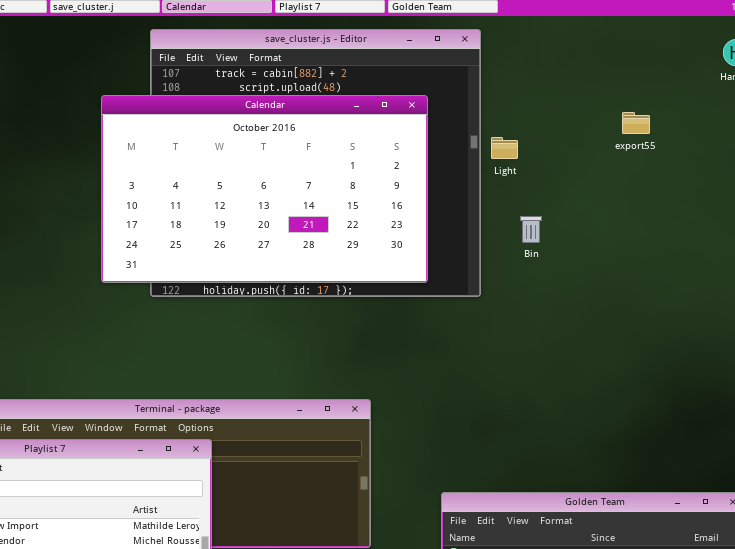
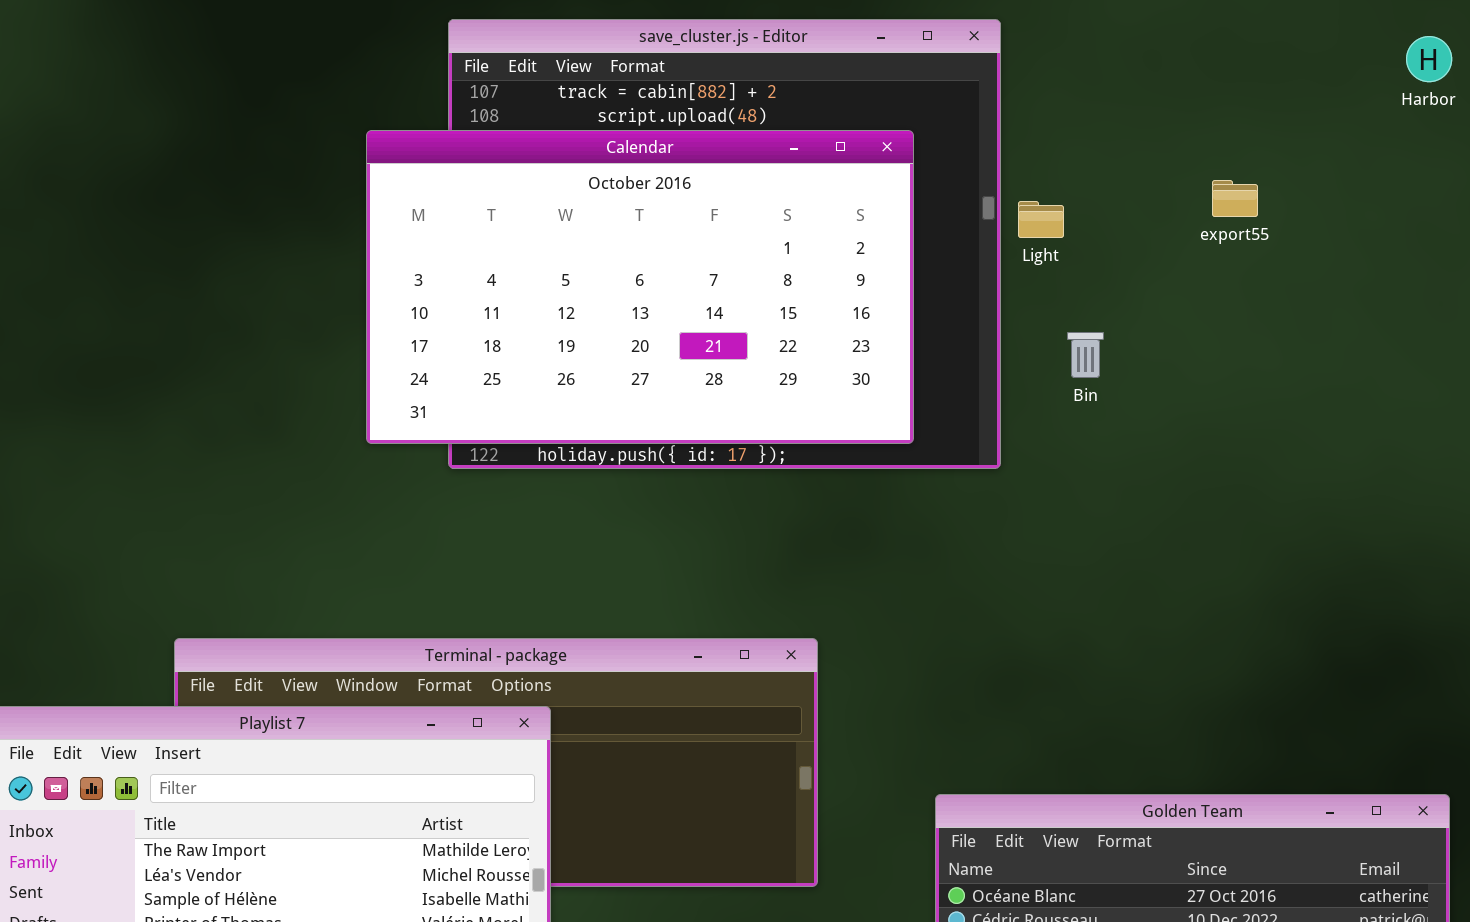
export55: [622,112,650,134] -> [1212,180,1258,217], moved

